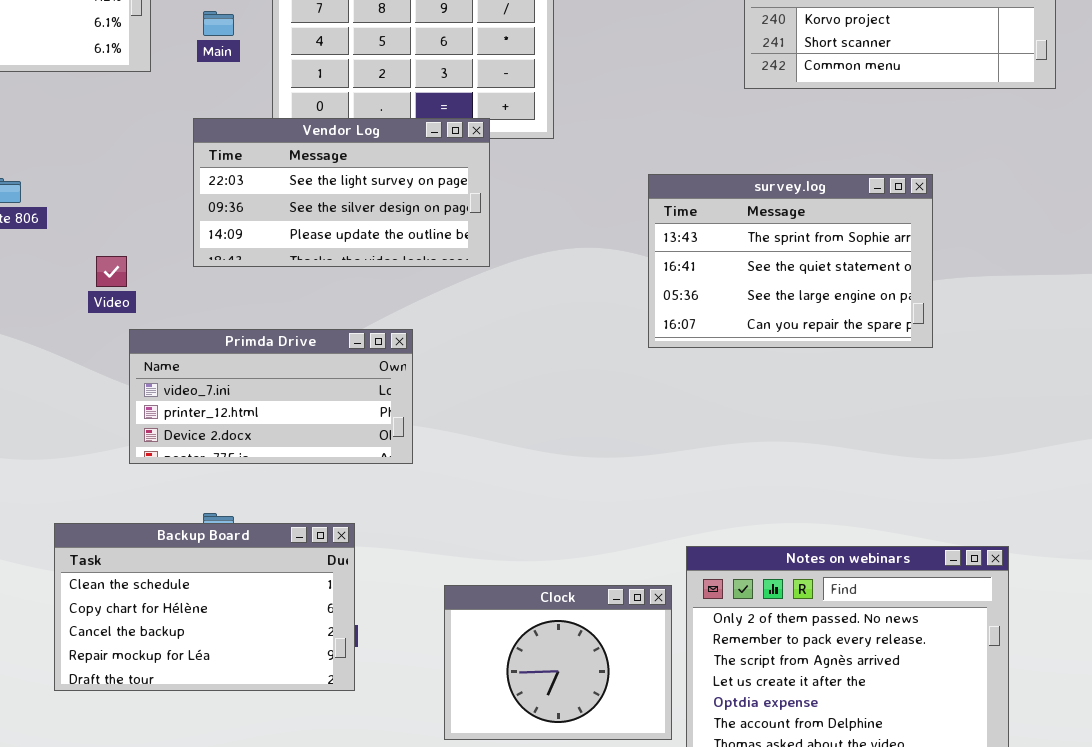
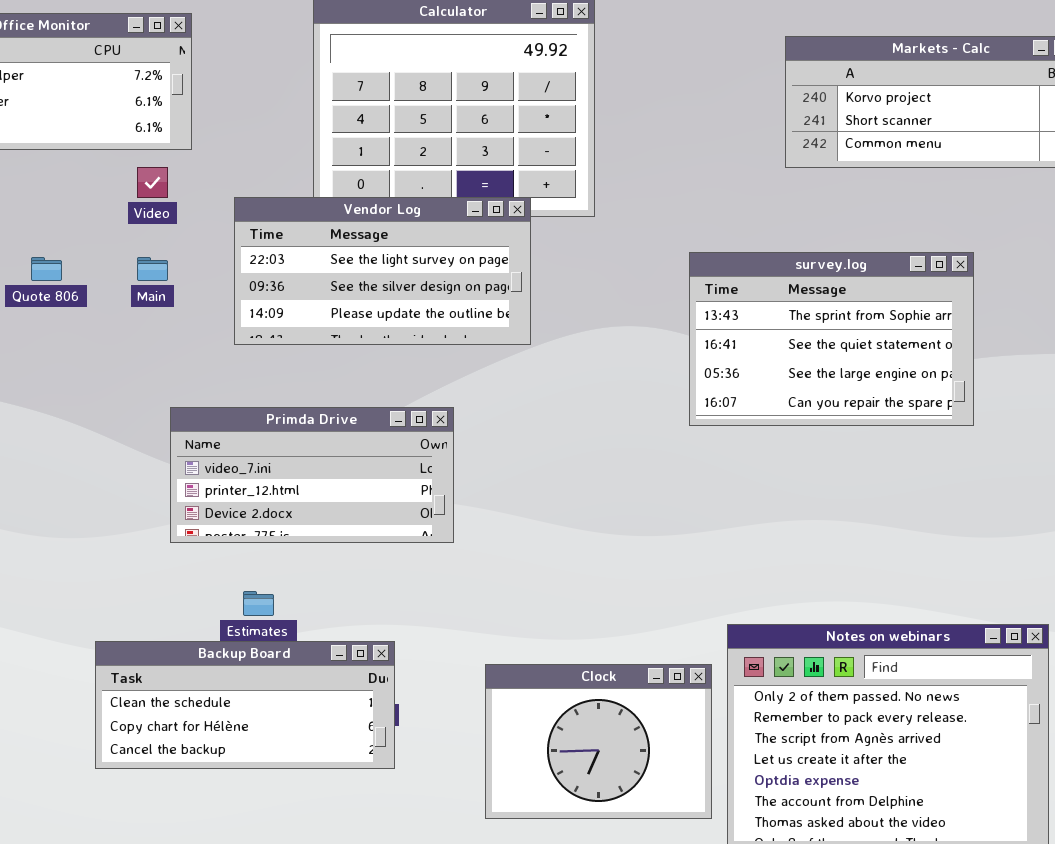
Main: [203,11,234,36] -> [137,257,168,281], moved
Video: [96,256,127,287] -> [137,167,168,198], moved
Backup Board: [54,523,355,691] -> [95,641,395,769], resized

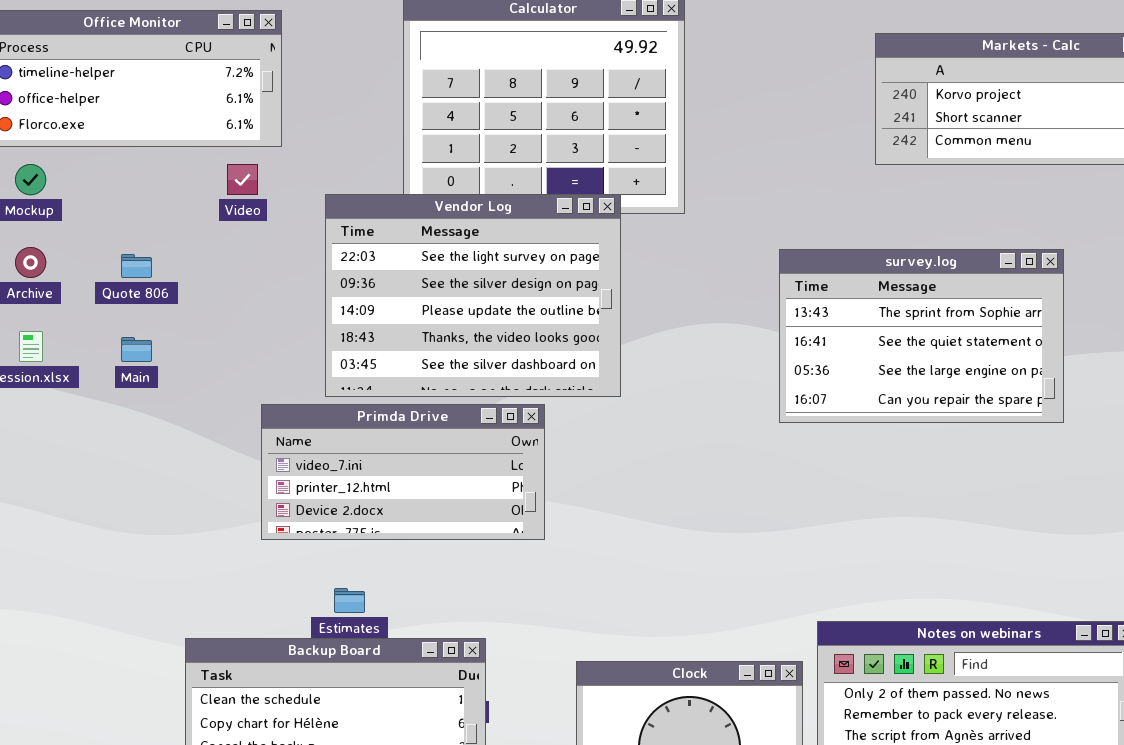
Vendor Log: [234,197,531,345] -> [325,194,621,397], resized
Main: [137,257,168,281] -> [121,337,152,362], moved

